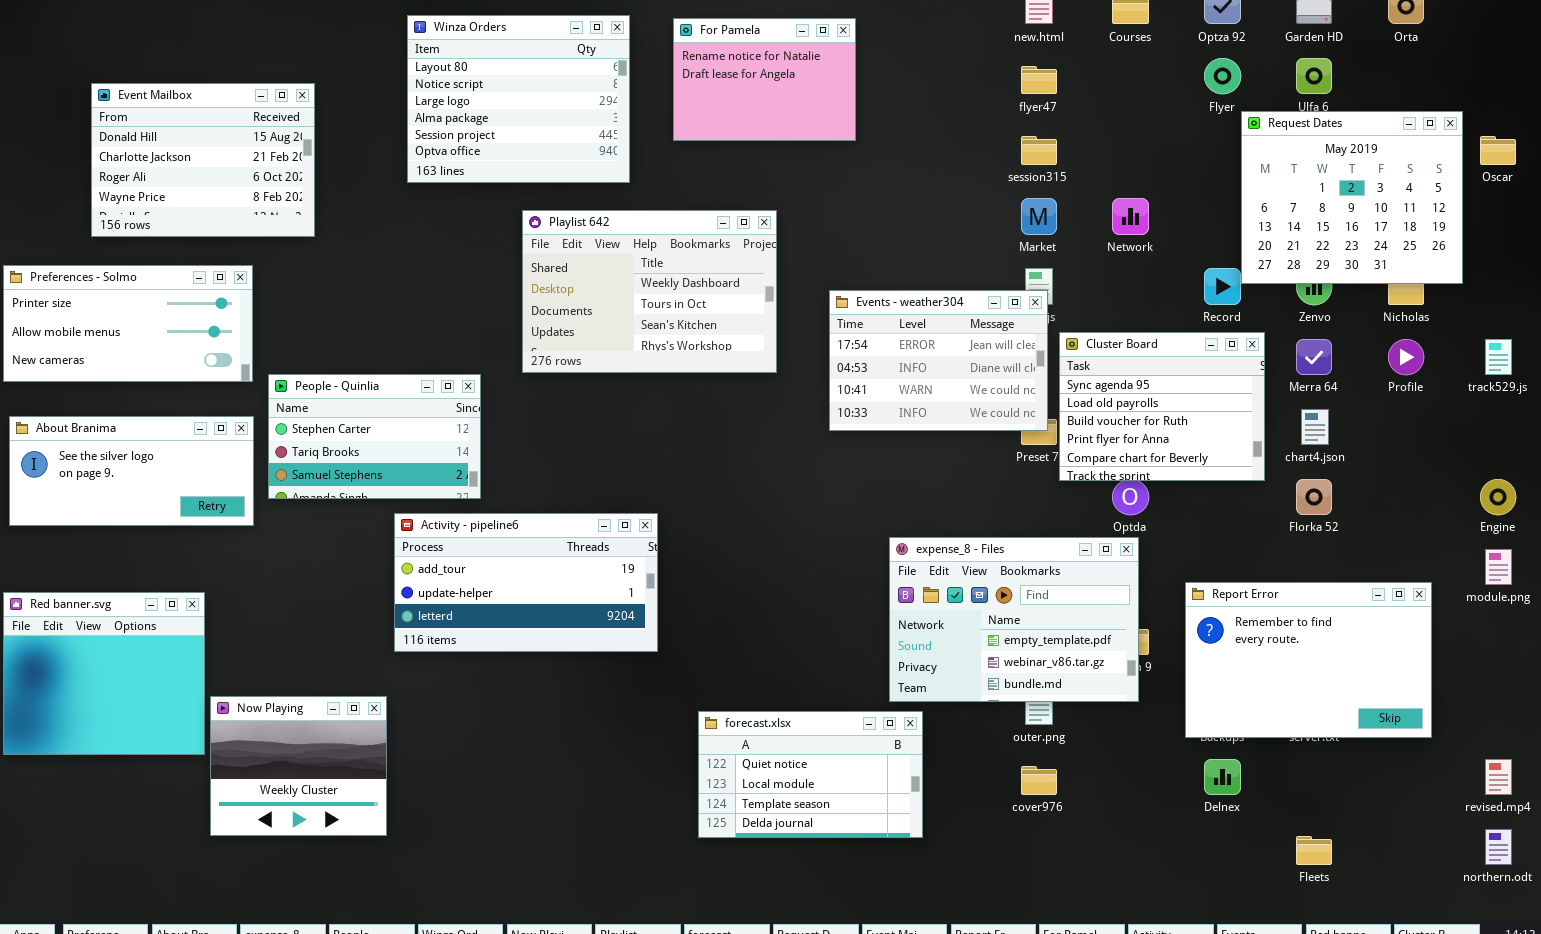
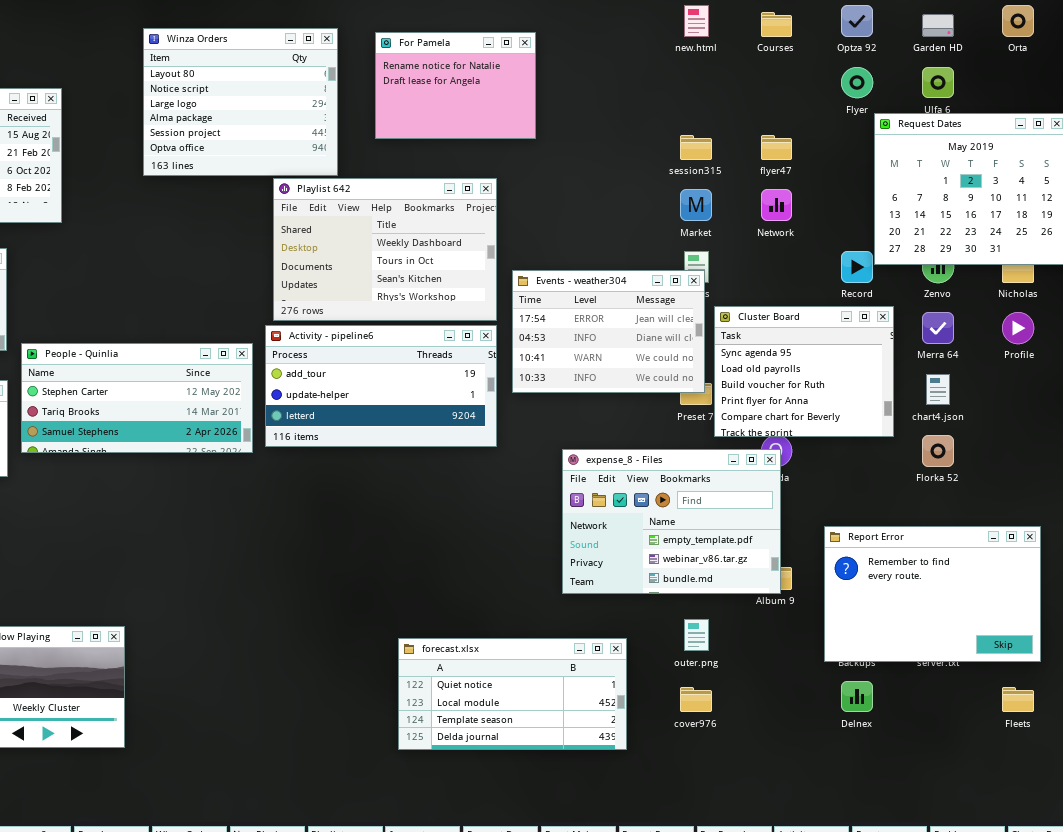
flyer47: [1021,66,1057,94] -> [761,135,792,160], moved
Playlist 642: [522,210,777,373] -> [273,178,497,321], moved
People - Quinlia: [268,374,481,499] -> [21,343,253,453], resized
Activity - pipeline6: [394,513,658,652] -> [265,325,497,447], moved
expense_8 - Files: [889,537,1139,702] -> [562,449,781,594], moved
forecast.xlsx: [698,711,923,838] -> [398,638,627,750], resized
Fleets: [1296,836,1332,865] -> [1002,687,1034,712], moved

